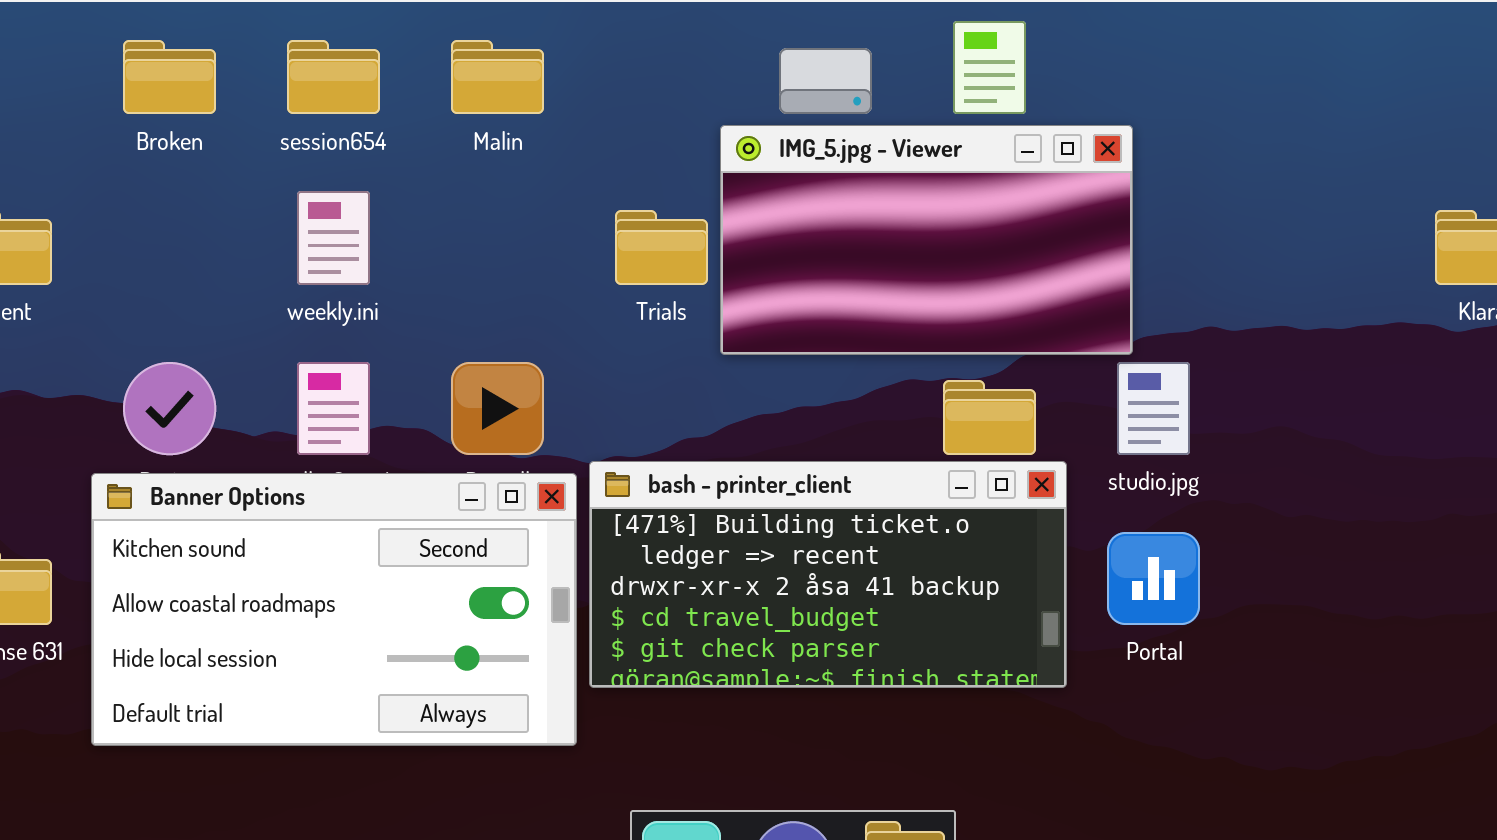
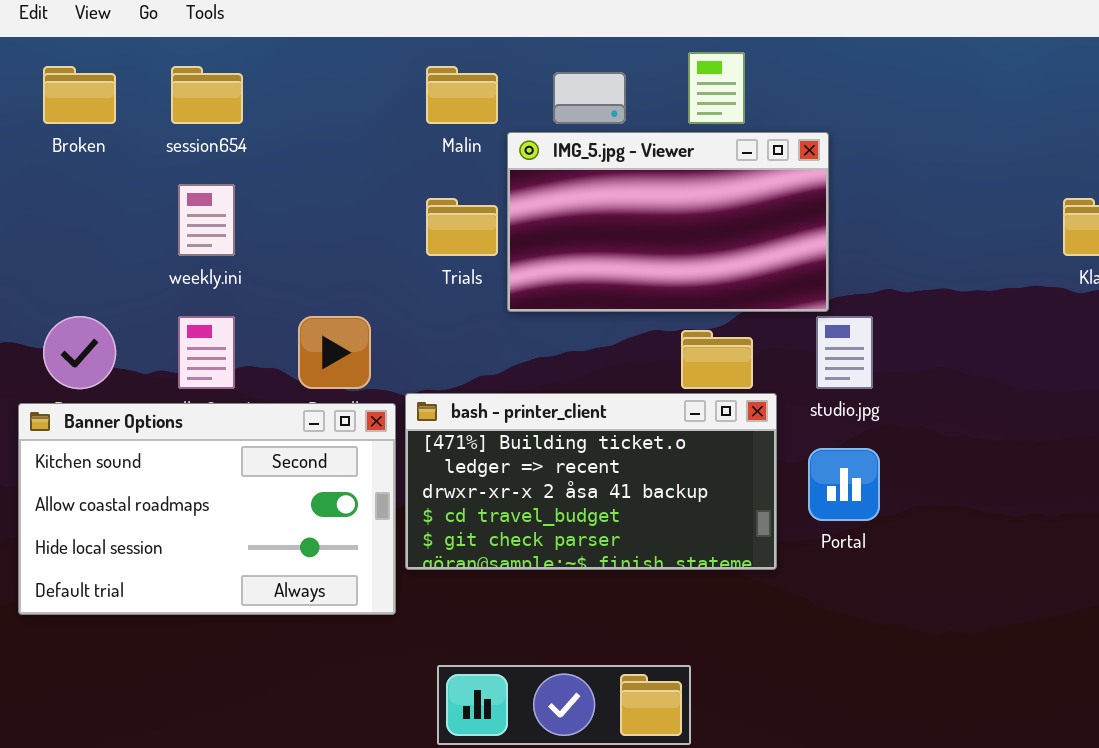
Malin: [451,40,544,114] -> [426,66,498,124], moved

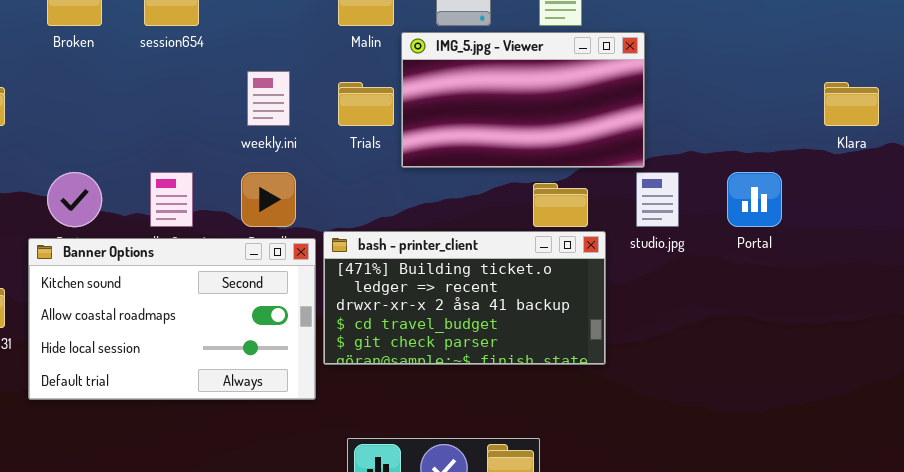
weekly.ini: [178,184,235,256] -> [247,71,290,126], moved
Portal: [808,448,880,521] -> [727,172,782,227], moved

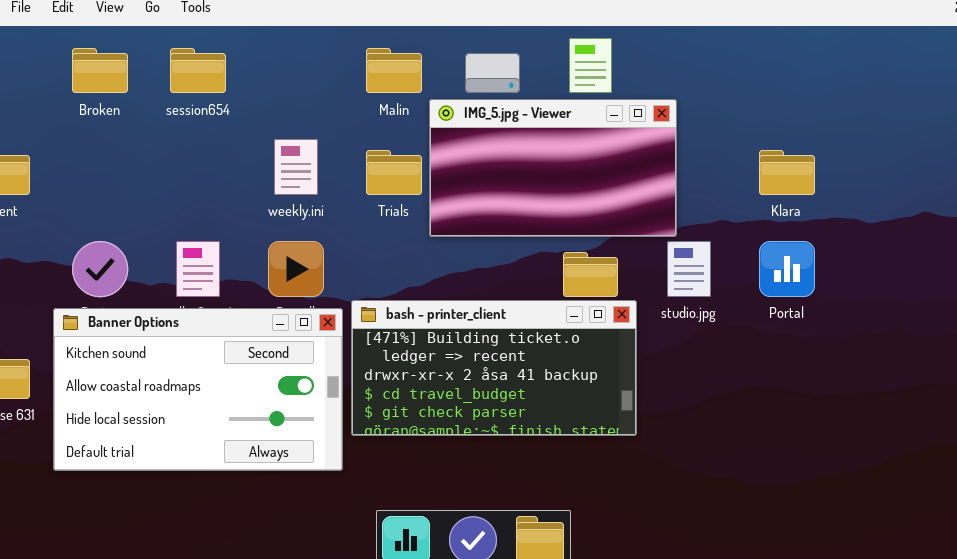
Klara: [824,82,879,126] -> [759,150,815,195], moved

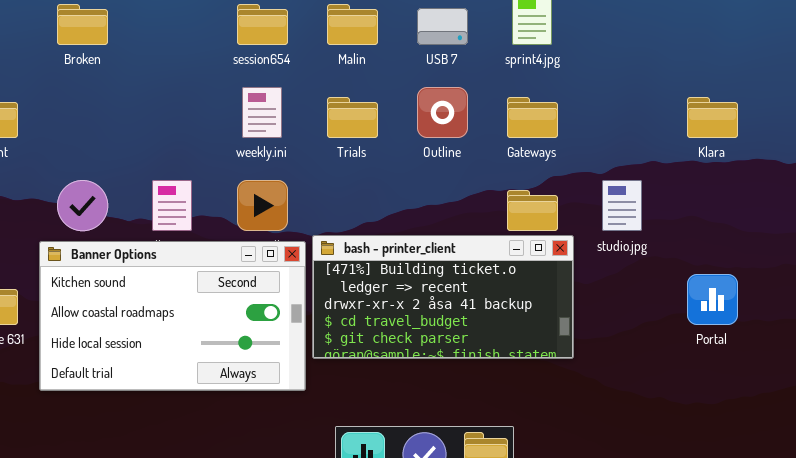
session654: [170,48,226,93] -> [237,4,288,45], moved
IMG_5.jpg - Viewer: [429,99,677,237] -> none, closed
Portal: [759,241,815,297] -> [687,274,738,325], moved

